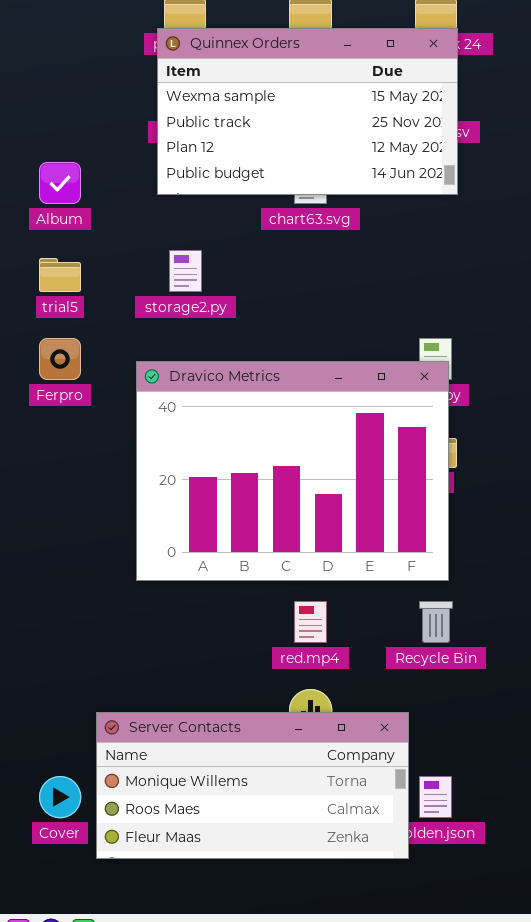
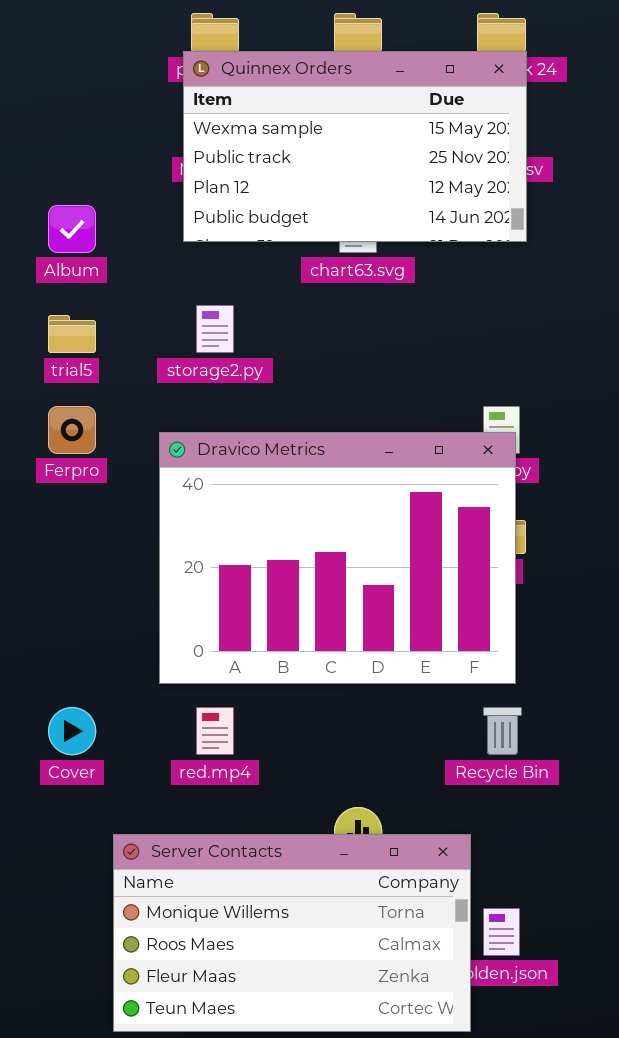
red.mp4: [294,601,327,643] -> [196,707,234,755], moved
Server Contacts: [96,712,409,859] -> [113,834,471,1032], resized
Cover: [39,776,81,818] -> [48,707,96,755], moved

